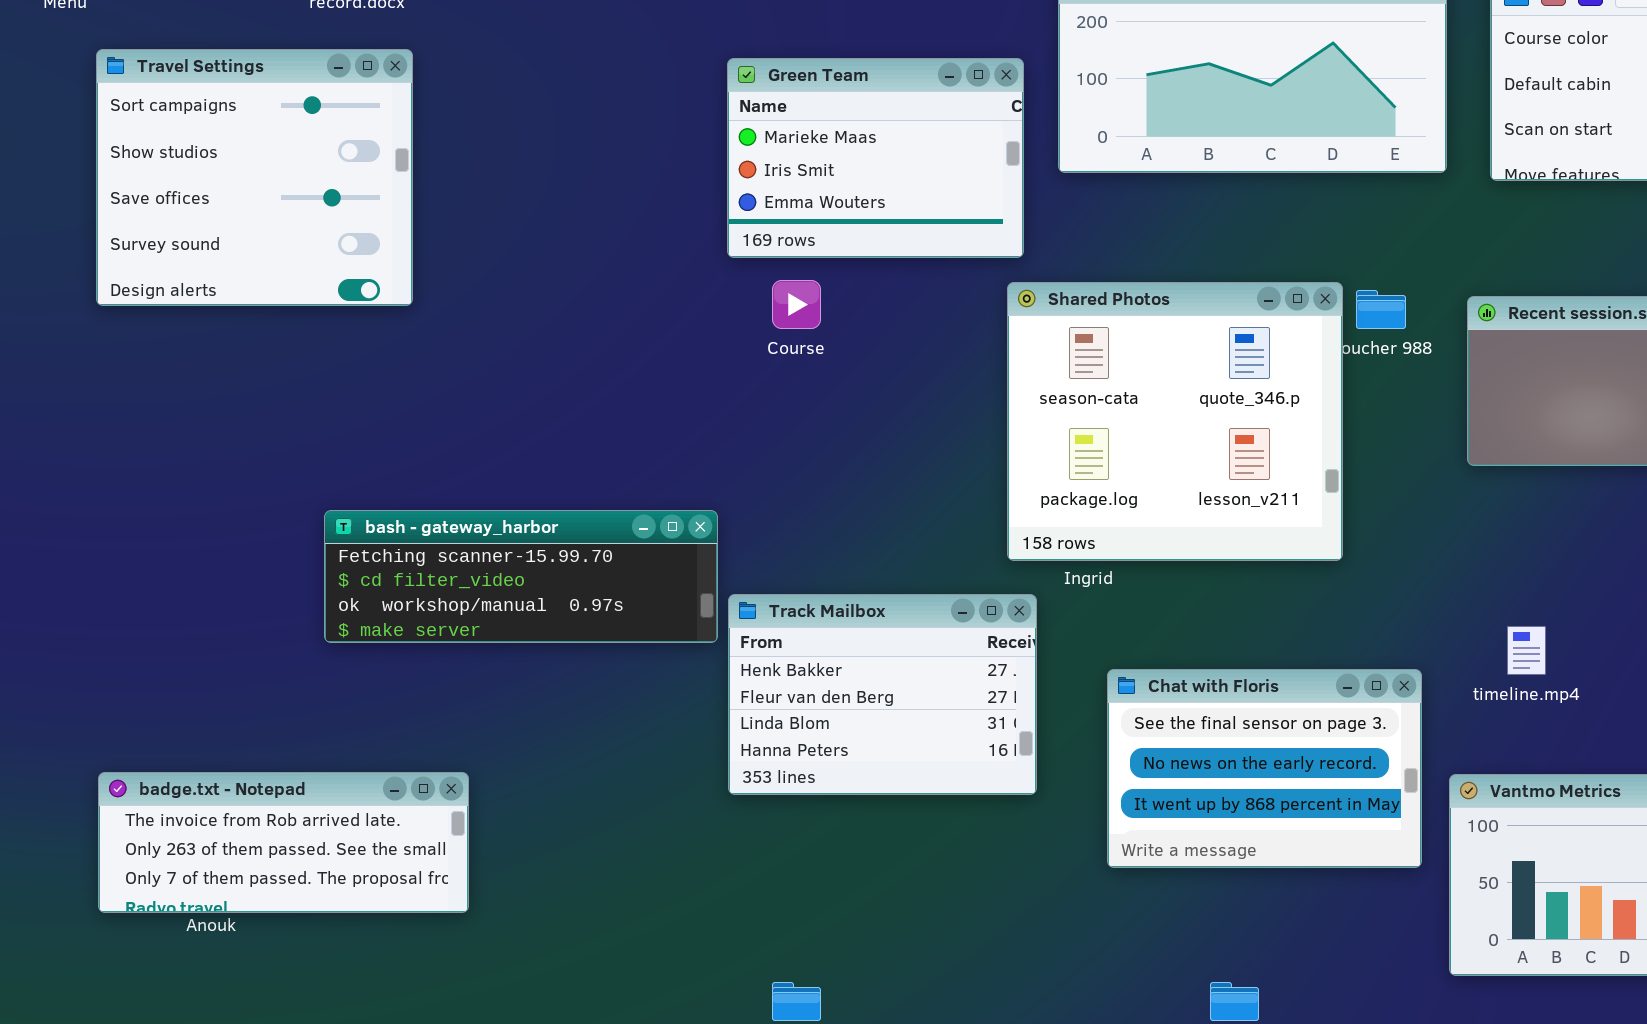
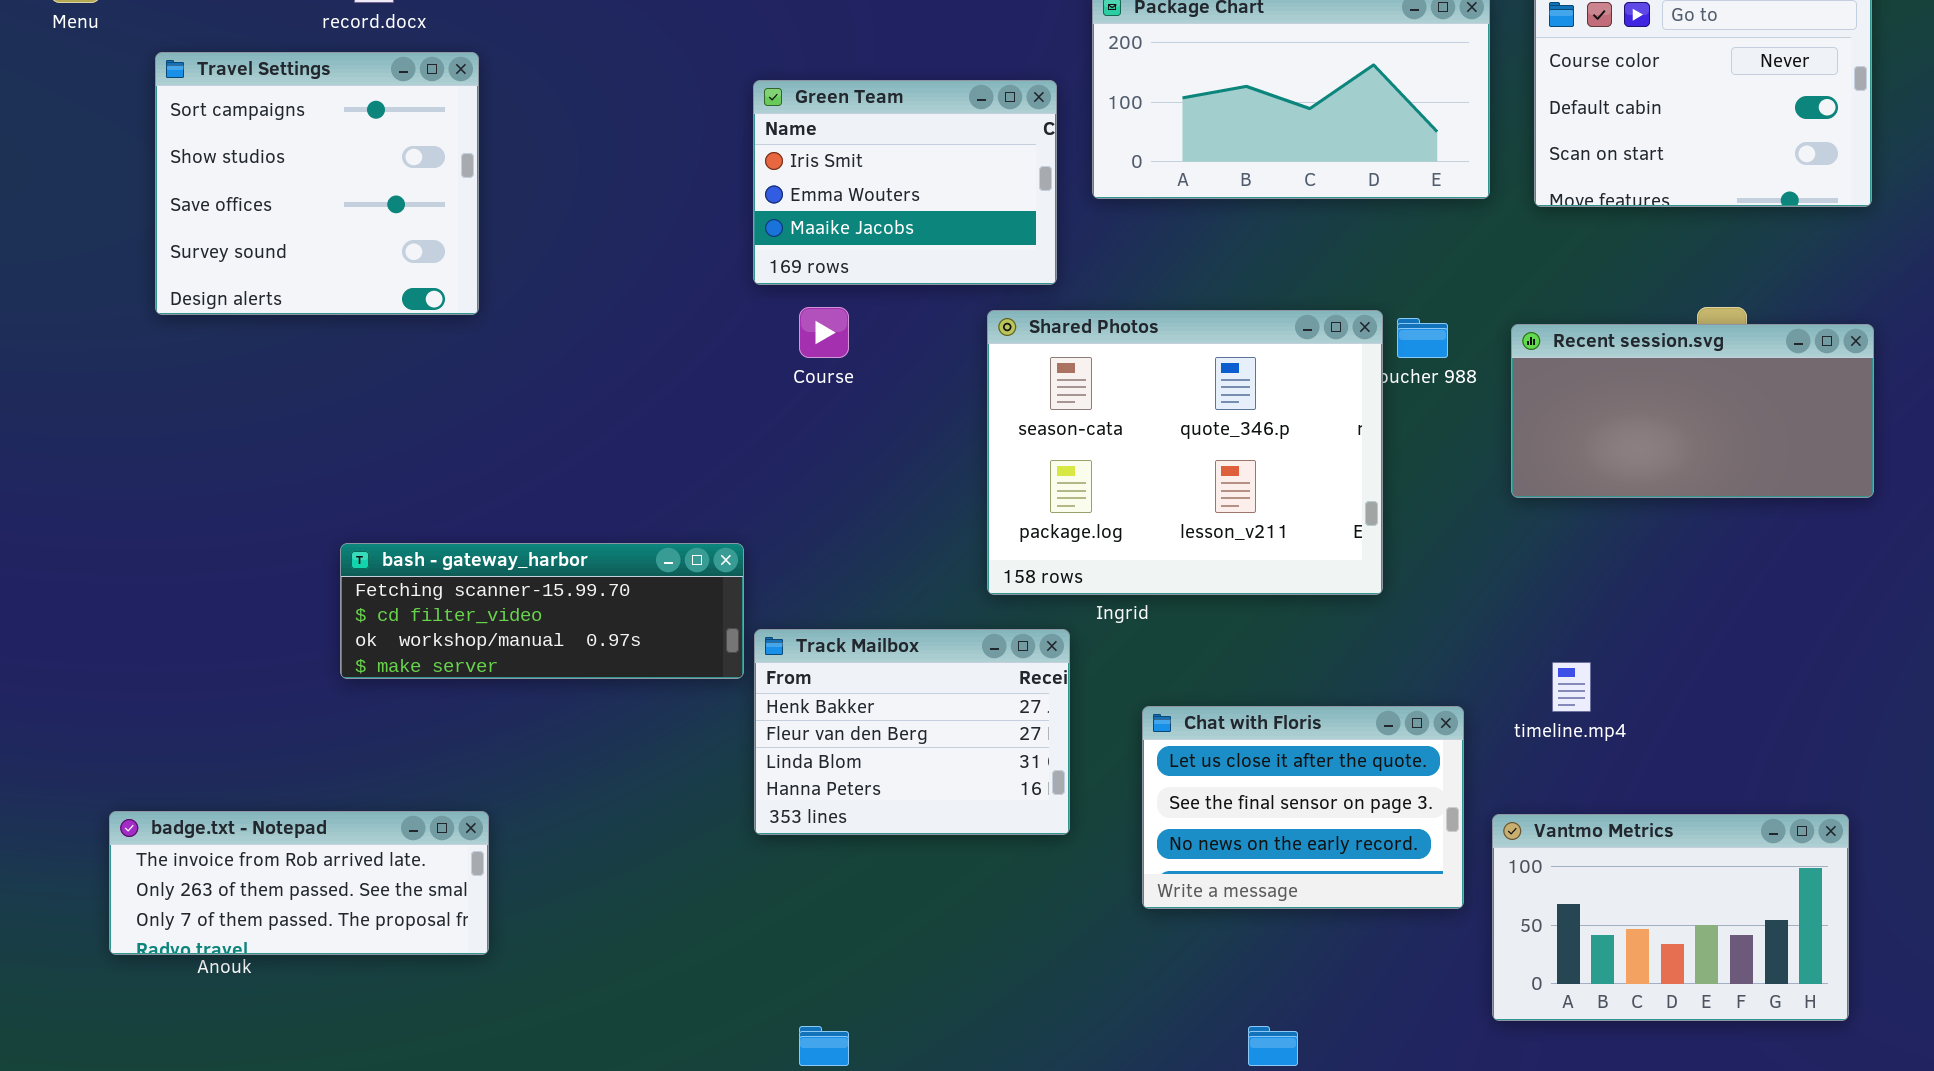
Travel Settings: [96,49,413,306] -> [155,52,479,315], moved
Green Team: [727,58,1024,258] -> [753,80,1057,285], scrolled down 1 row
Shared Photos: [1007,282,1343,561] -> [987,310,1383,595], resized
Chat with Floris: [1107,669,1422,868] -> [1142,706,1464,909], scrolled up 1 row

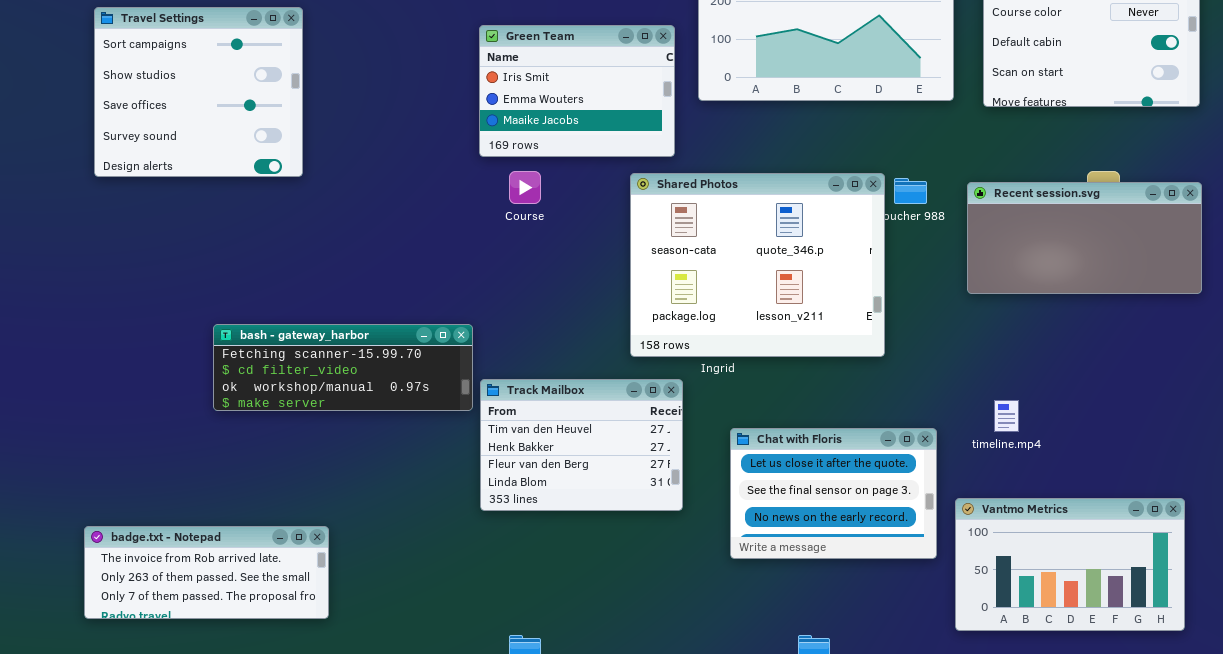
Track Mailbox: [754,629,1070,835] -> [480,379,683,511], scrolled up 1 row
badge.txt - Notepad: [109,811,489,955] -> [84,526,329,619], moved

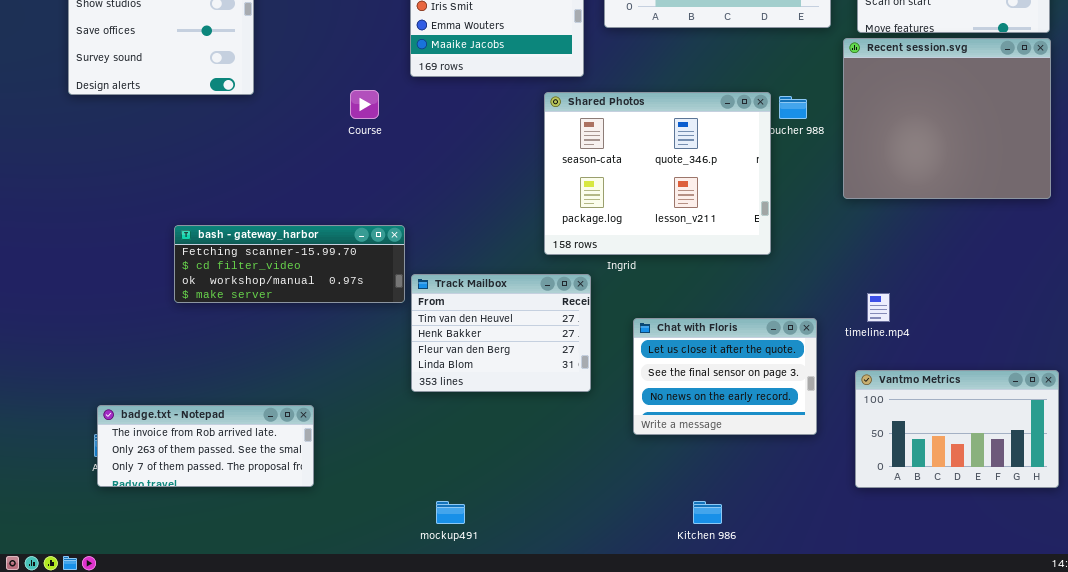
Course: [509,171,541,204] -> [350,90,379,119], moved
Recent session.svg: [967,182,1202,294] -> [843,38,1051,199], resized
Vantmo Metrics: [955,498,1185,631] -> [855,370,1059,488], moved
badge.txt - Notepad: [84,526,329,619] -> [97,405,314,487], moved

